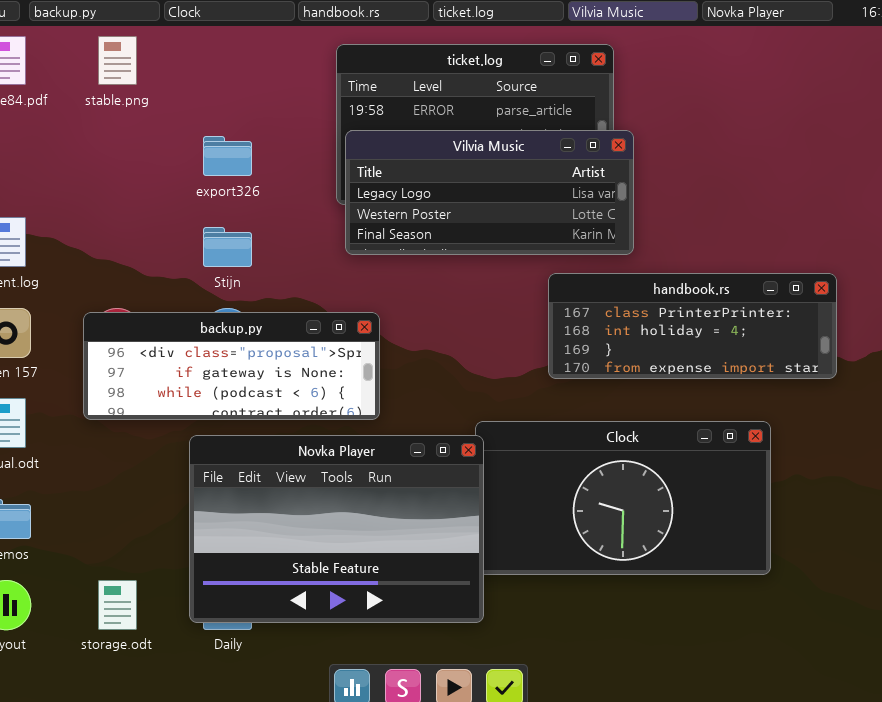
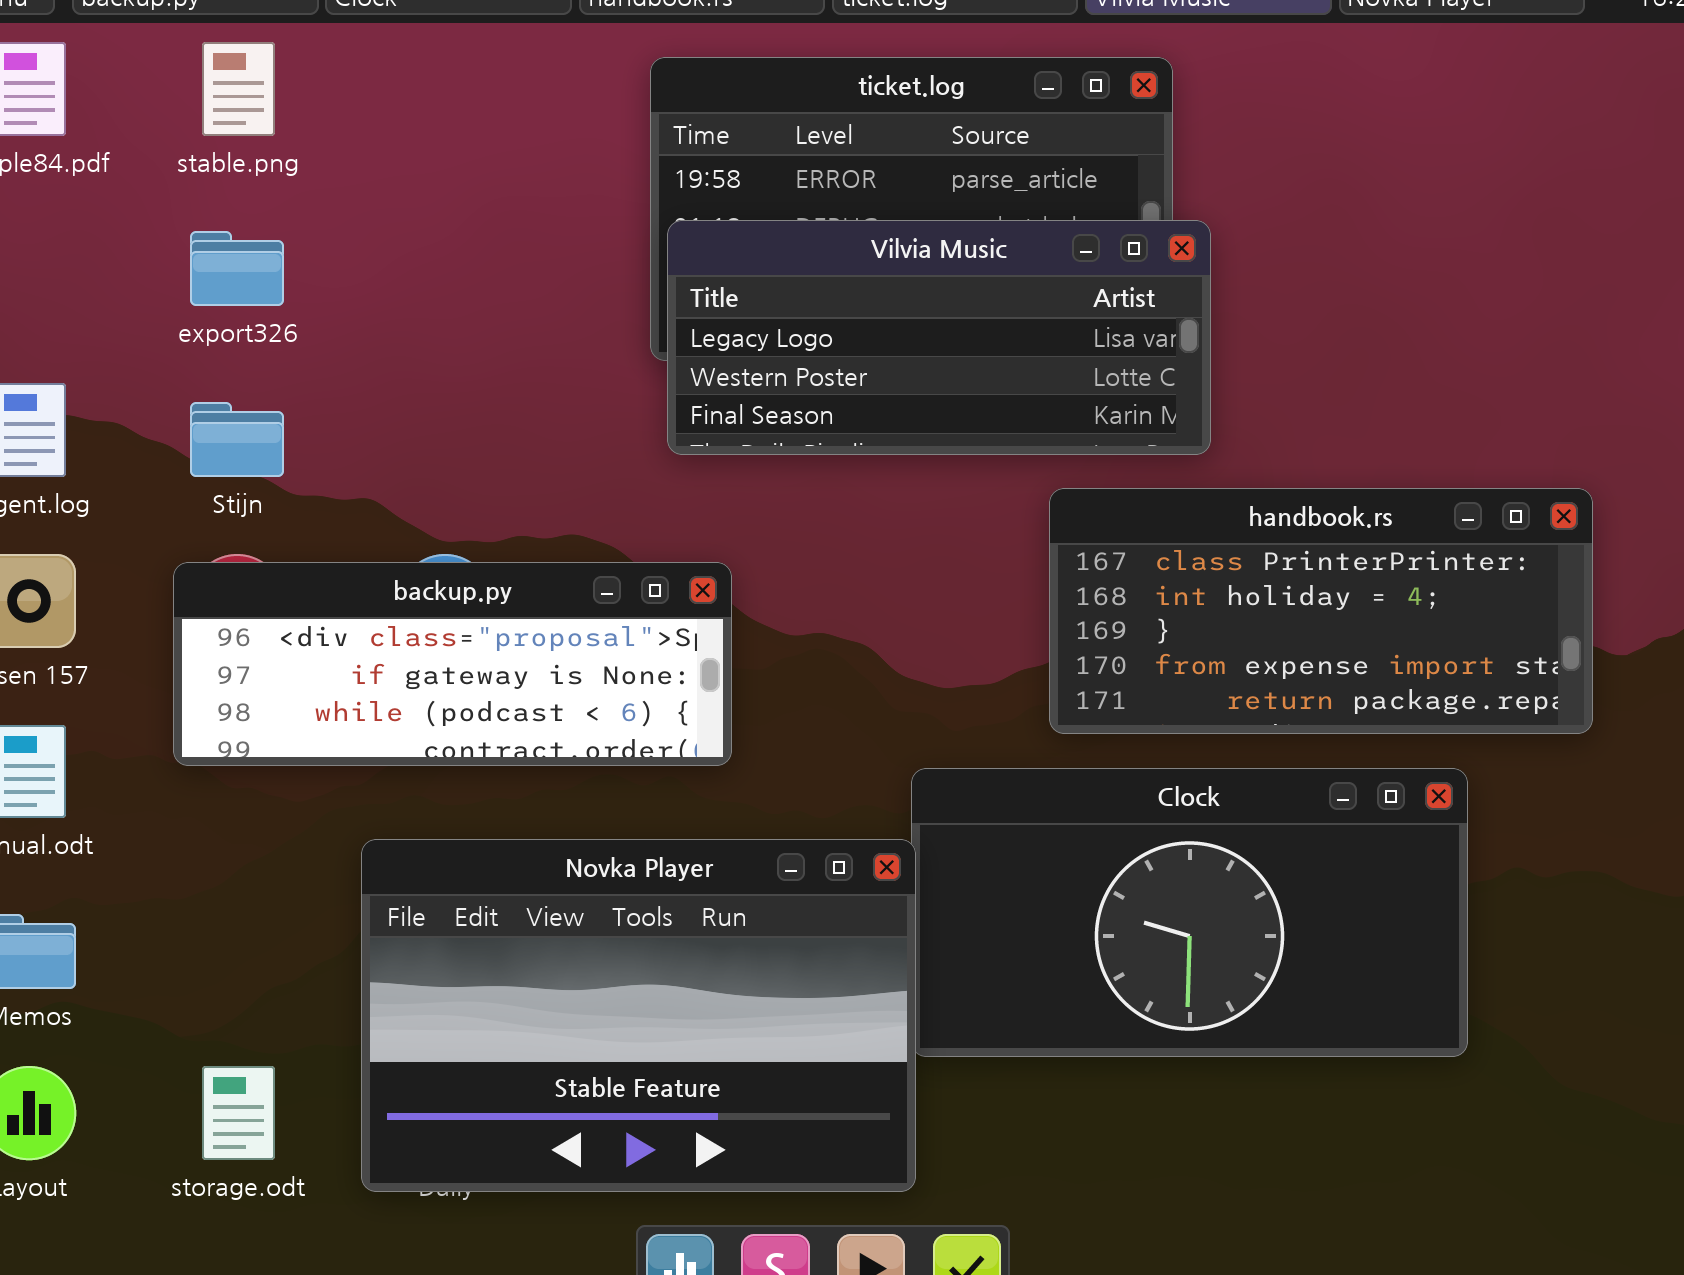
export326: [203,136,252,176] -> [190,231,284,306], moved
Stijn: [203,227,252,267] -> [190,402,284,477], moved
handbook.rs: [548,273,837,379] -> [1049,488,1593,734], resized
Novka Player: [189,435,484,623] -> [361,839,916,1192], moved

